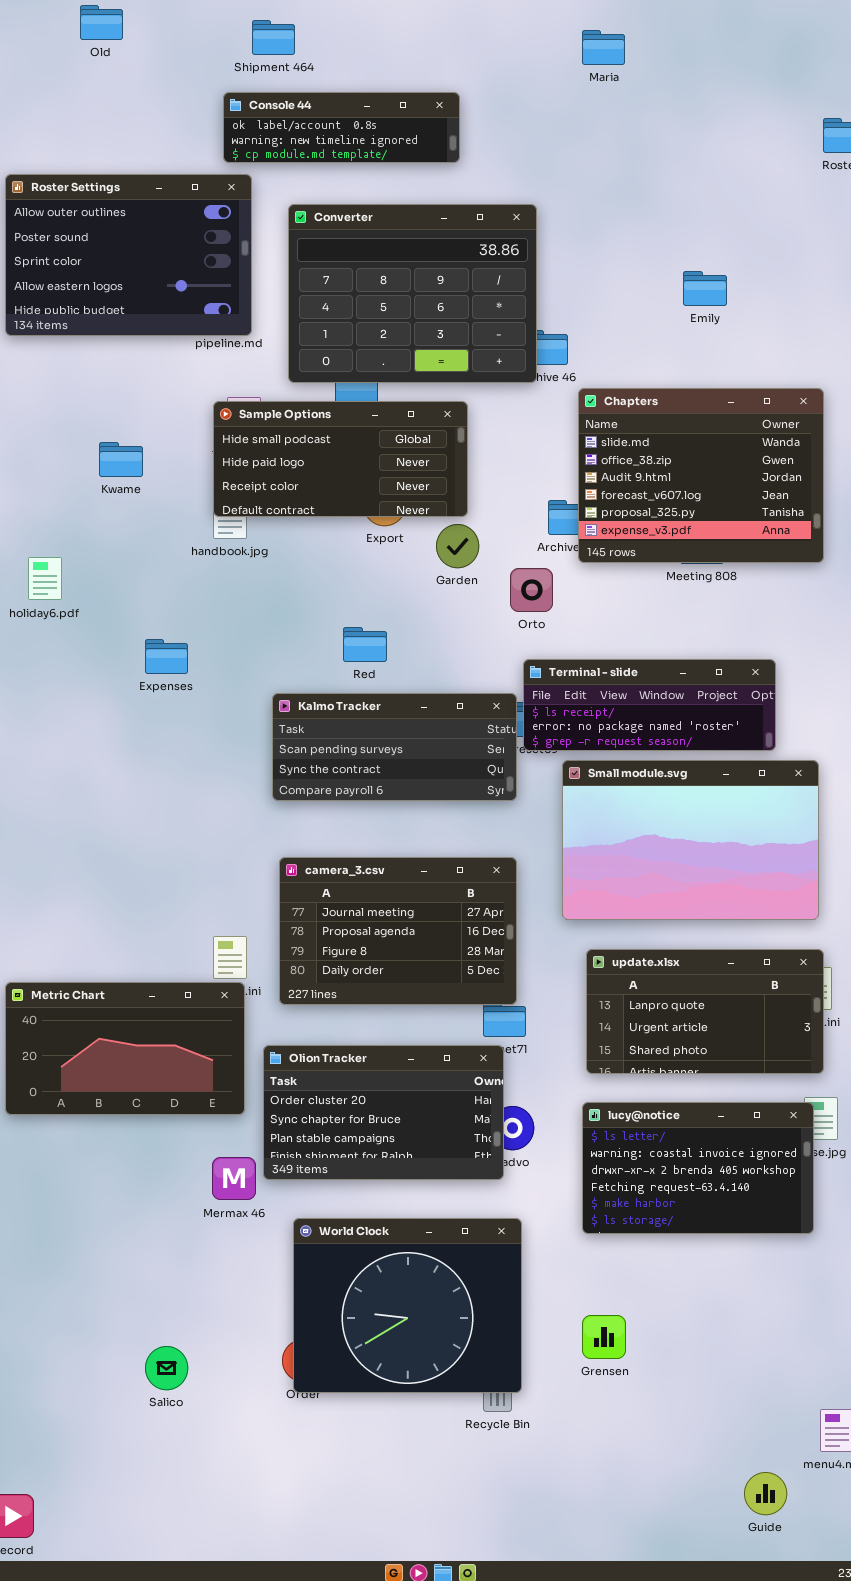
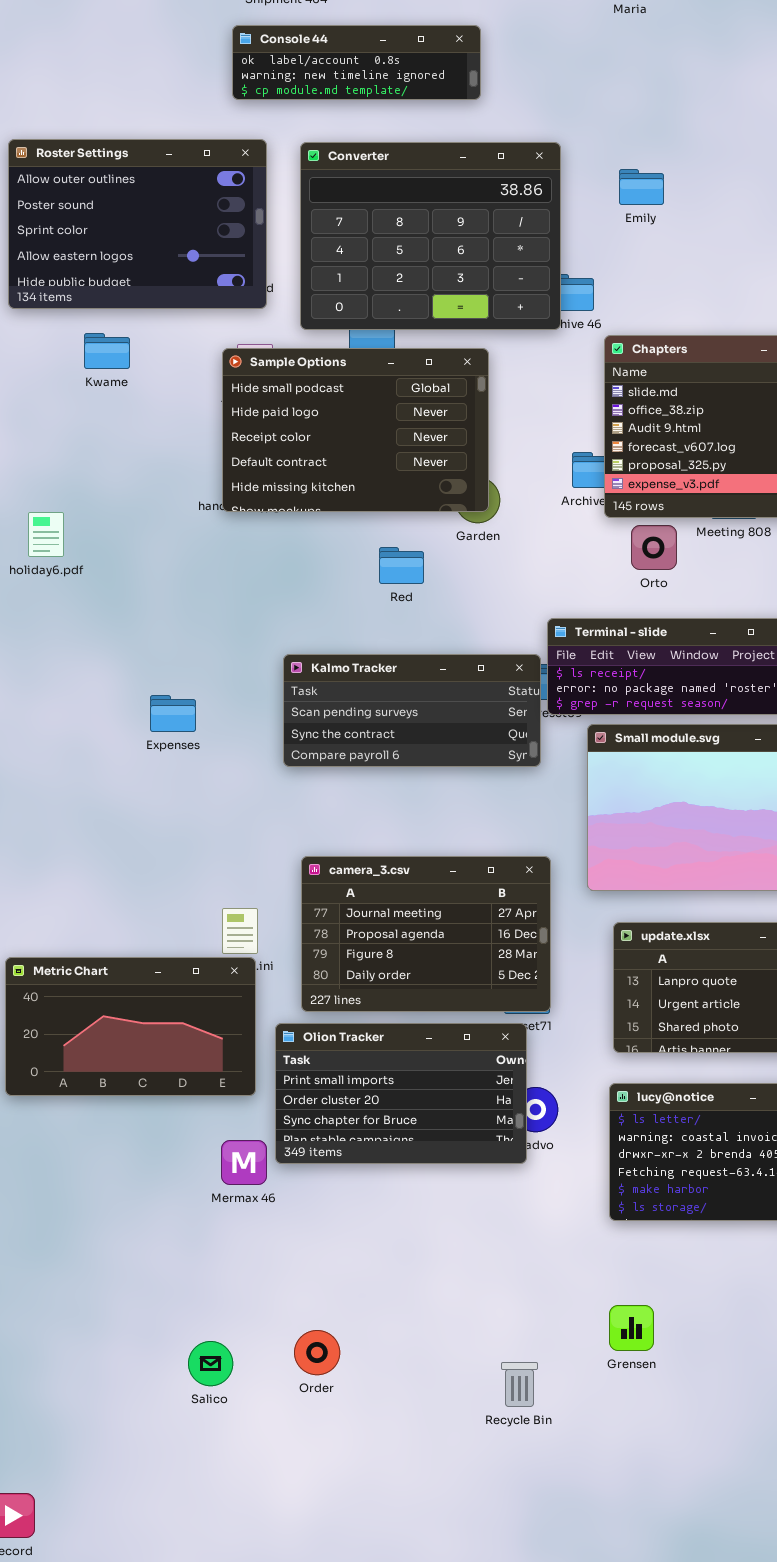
Roster Settings: [5,174,252,336] -> [8,139,267,309], moved
Emily: [683,271,727,306] -> [619,169,664,205], moved
Sample Options: [213,401,468,517] -> [222,348,489,512], resized
Kwame: [99,442,143,477] -> [84,333,130,369], moved
Orto: [510,568,553,612] -> [631,525,677,570], moved
Red: [343,627,387,662] -> [379,547,424,584], moved
Expenses: [145,639,188,674] -> [150,695,196,732], moved
camera_3.csv: [279,857,517,1005] -> [301,856,551,1012], moved
Olion Tracker: [263,1045,504,1180] -> [275,1023,527,1164], scrolled up 1 row
World Clock: [293,1218,522,1393] -> none, closed
Salico: [145,1346,188,1390] -> [188,1341,233,1386], moved

